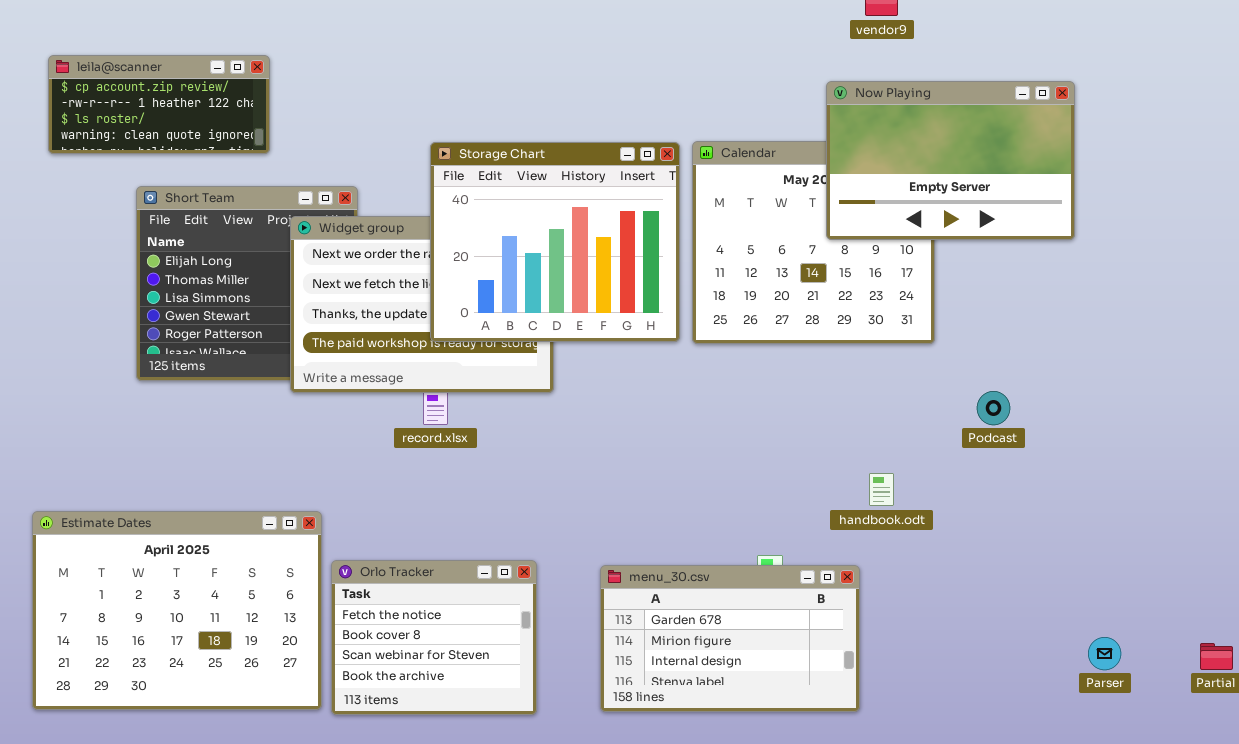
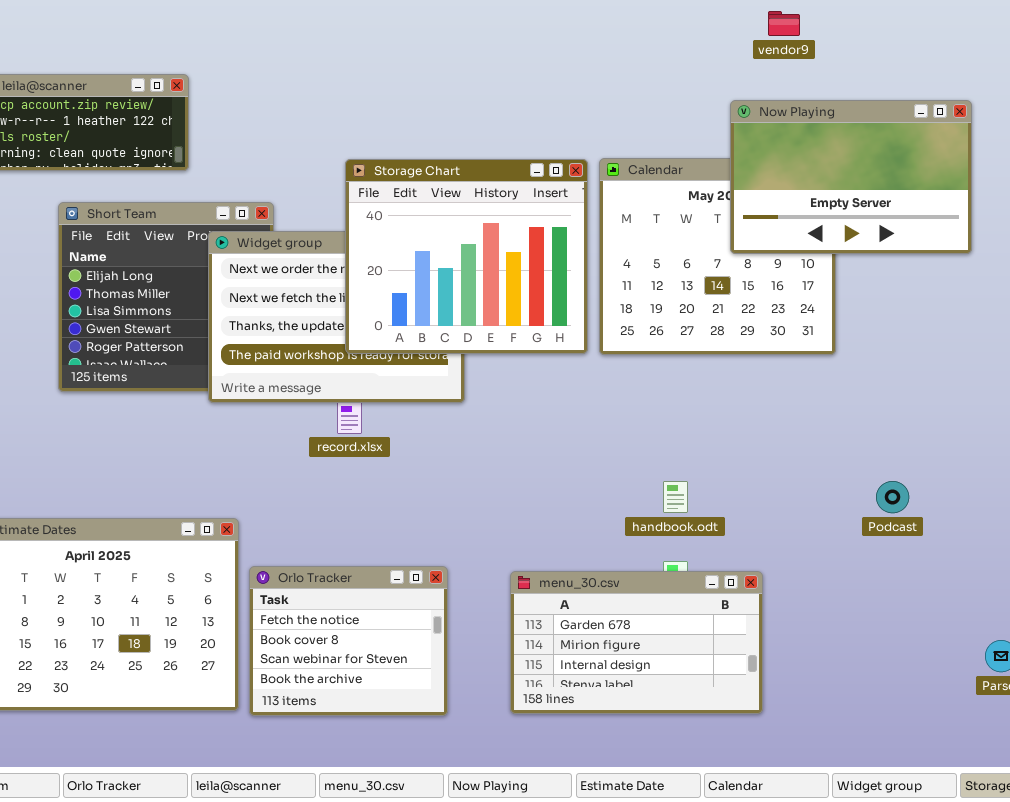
Podcast: [977,391,1010,425] -> [876,481,909,513], moved
handbook.odt: [869,473,894,506] -> [663,481,688,513], moved

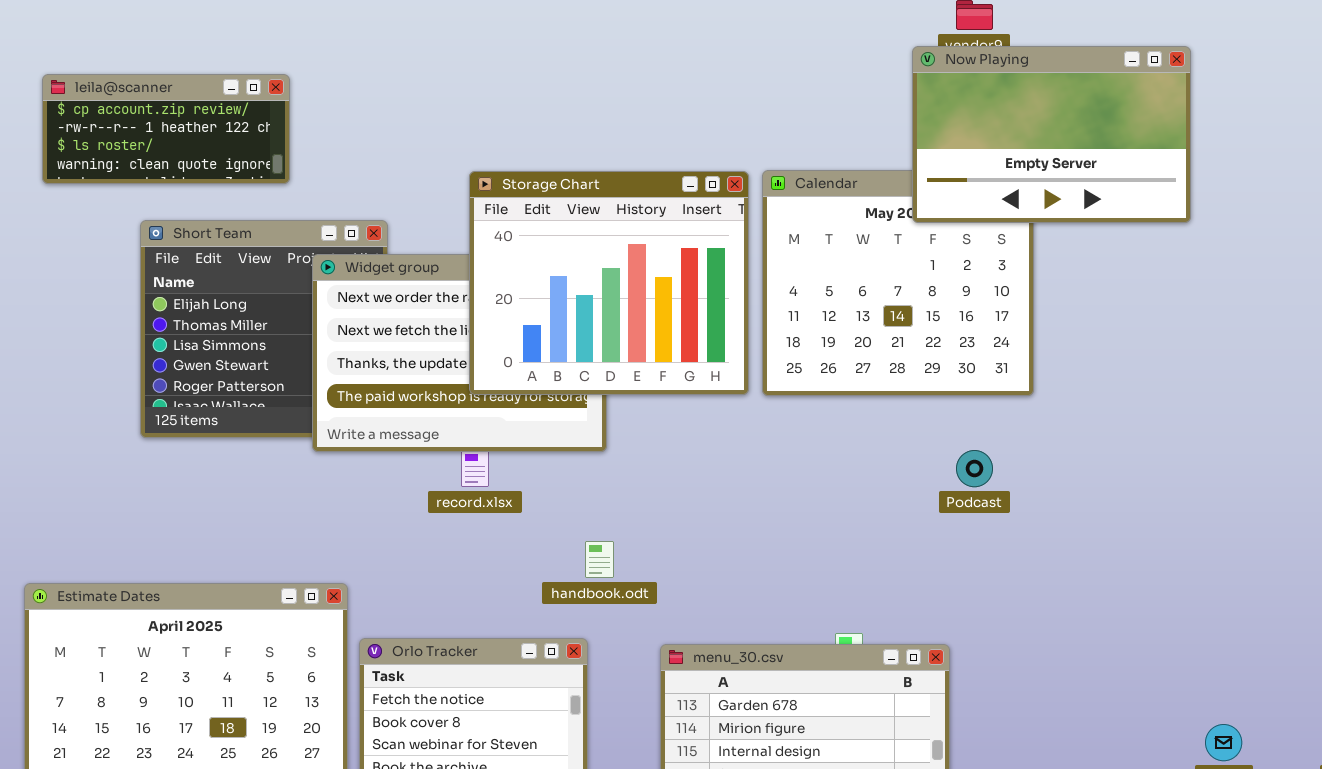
Now Playing: [730,100,972,254] -> [912,46,1191,223], moved
handbook.odt: [663,481,688,513] -> [585,541,614,578], moved
Podcast: [876,481,909,513] -> [956,450,993,487], moved

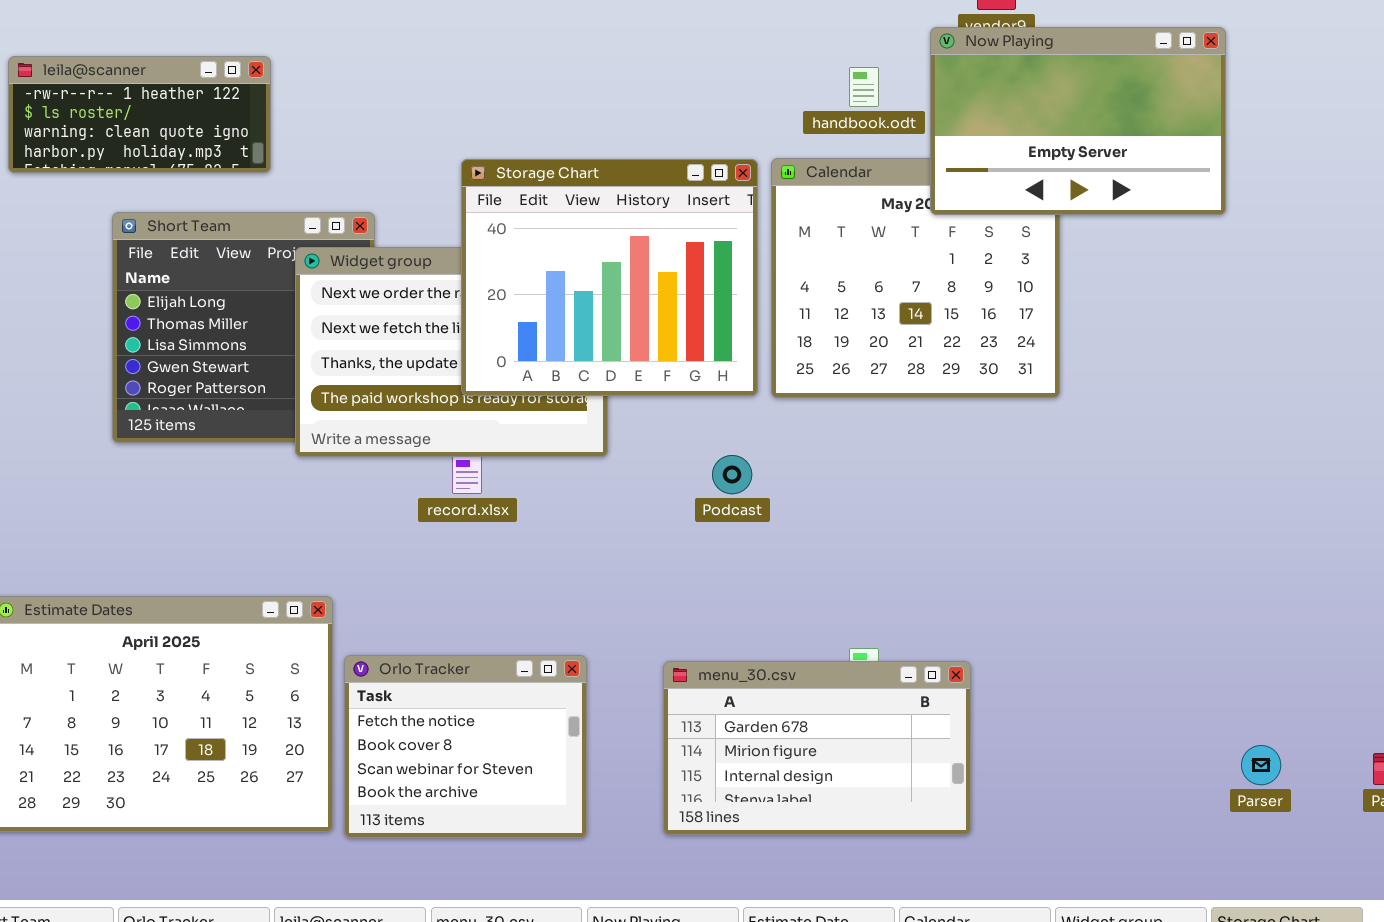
leila@scanner: [42,74,290,184] -> [8,56,271,173], scrolled down 1 row
Podcast: [956,450,993,487] -> [712,455,752,494], moved
handbook.odt: [585,541,614,578] -> [849,67,879,107], moved

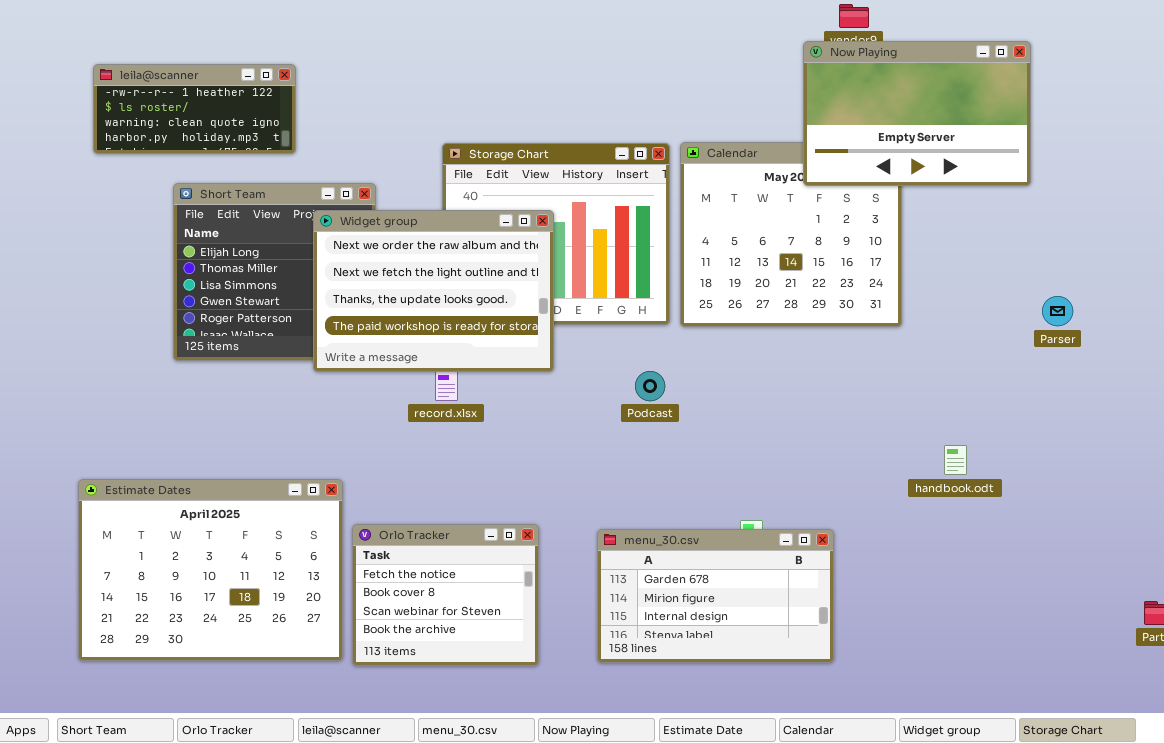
handbook.odt: [849,67,879,107] -> [944,445,967,475], moved
Widget group: [295,247,608,457] -> [313,210,554,372], raised
Parser: [1241,745,1281,785] -> [1042,296,1073,326], moved

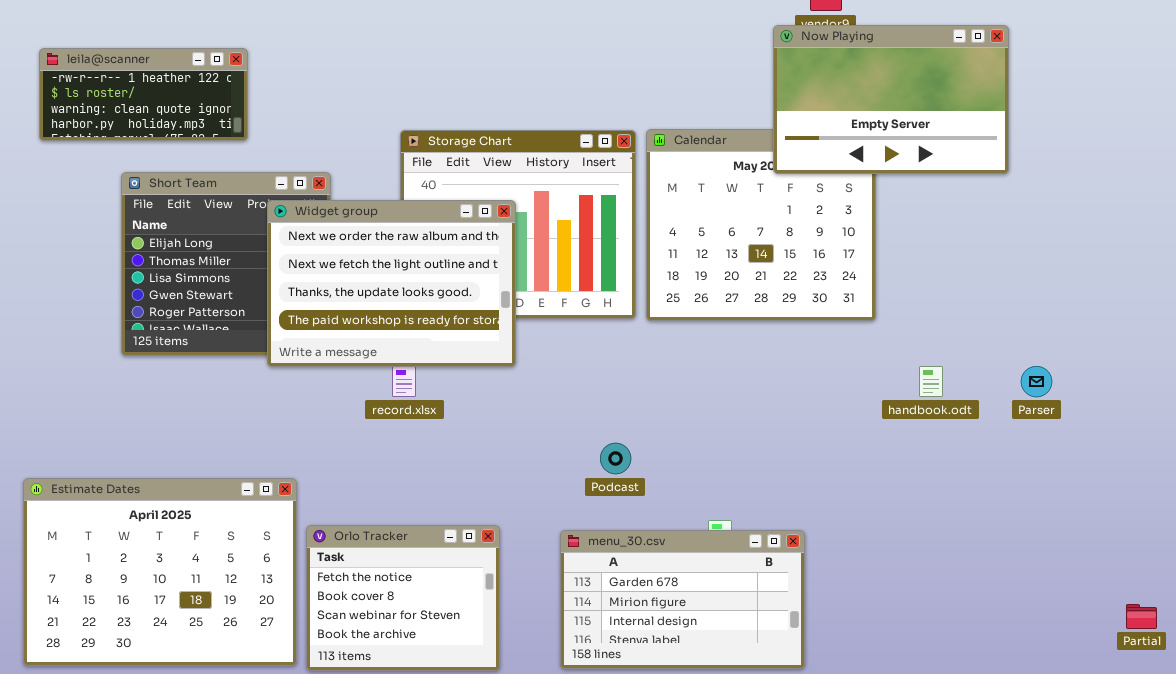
Parser: [1042,296,1073,326] -> [1021,366,1052,397], moved
Podcast: [635,371,665,401] -> [600,443,631,474], moved
handbook.odt: [944,445,967,475] -> [919,366,943,397], moved

